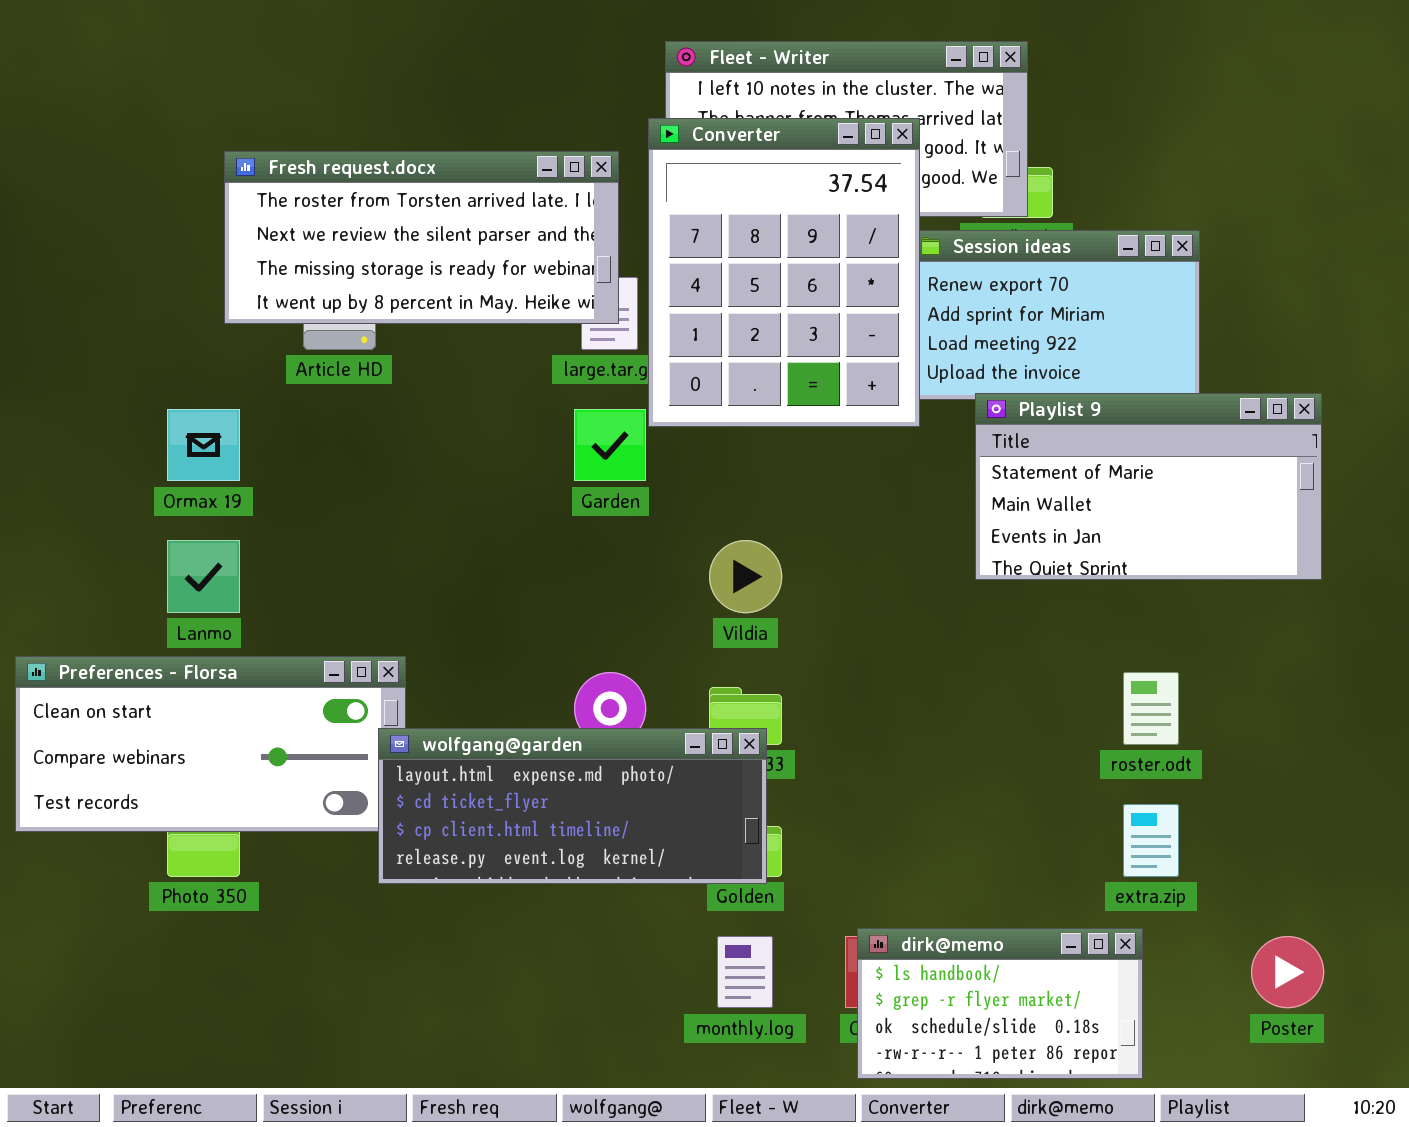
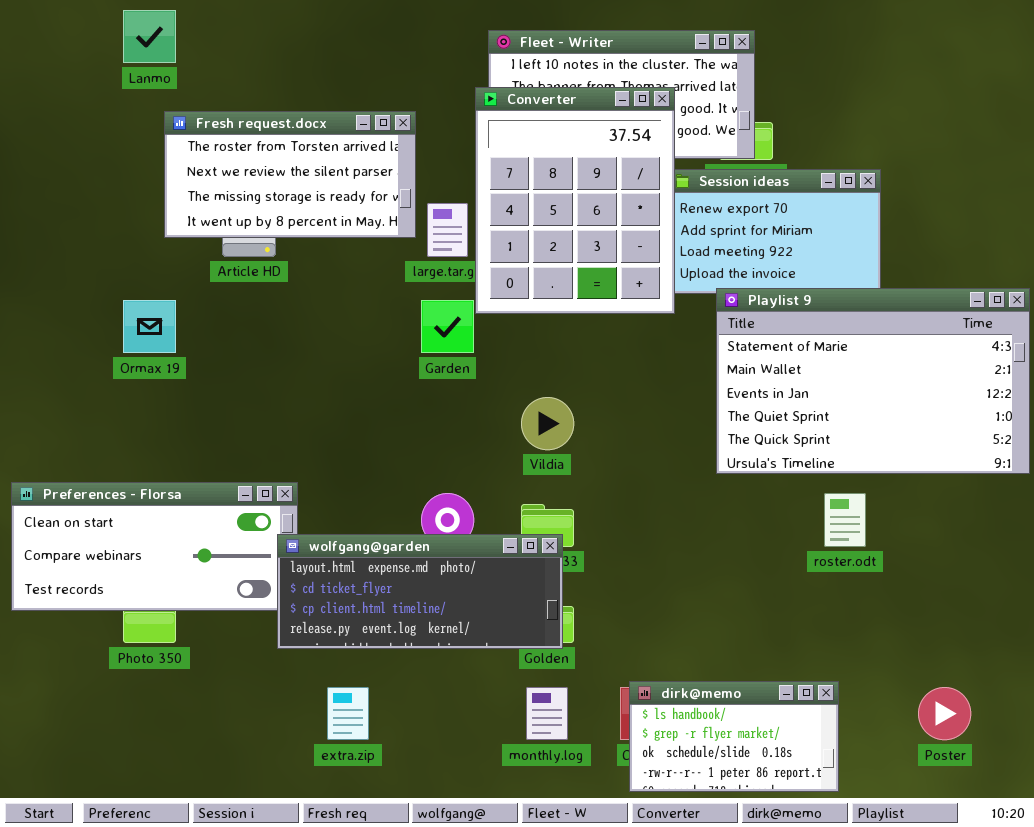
Fresh request.docx: [224,151,619,324] -> [164,111,416,238], resized
Playlist 9: [975,393,1322,580] -> [716,288,1030,474], resized
Lanmo: [167,540,240,613] -> [123,10,176,63], moved
extra.zip: [1123,804,1179,877] -> [327,687,369,740], moved

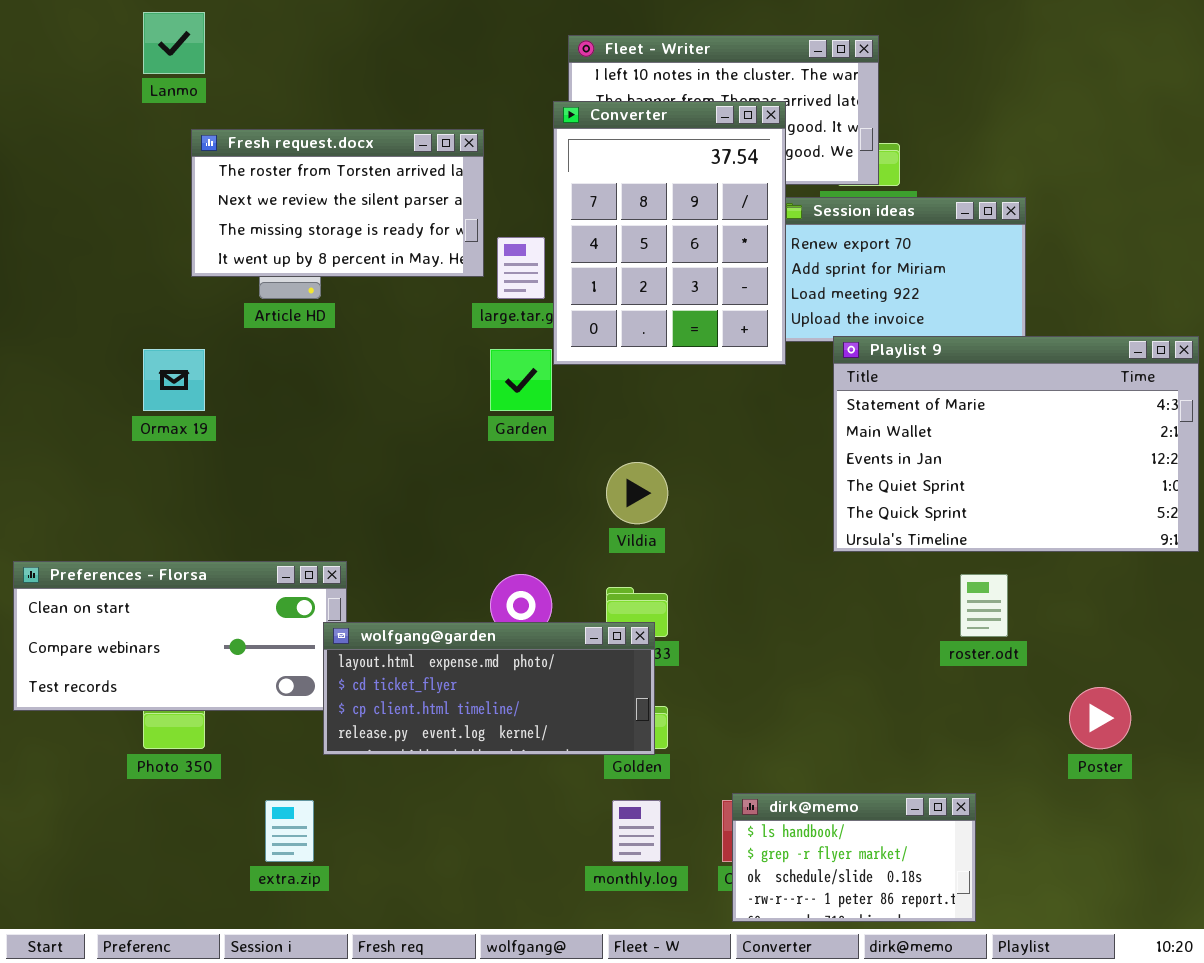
extra.zip: [327,687,369,740] -> [265,800,314,862], moved
Poster: [918,687,971,740] -> [1069,687,1131,749], moved

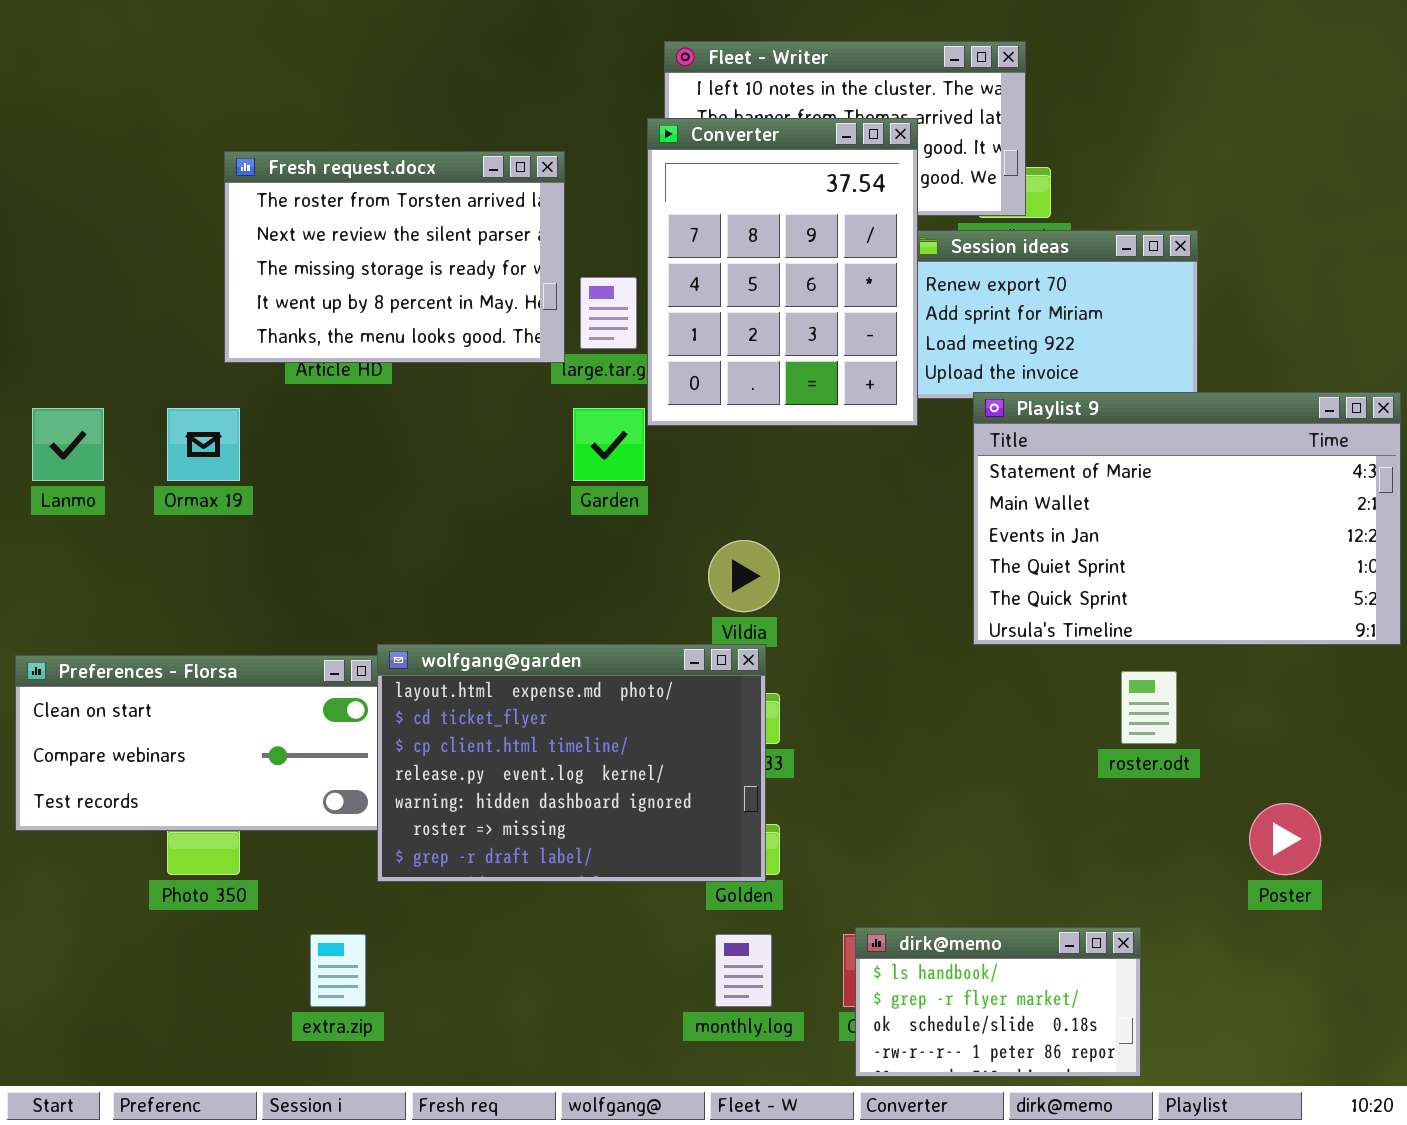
Lanmo: [143,12,205,74] -> [32,408,104,481], moved
Fresh request.docx: [191,129,484,277] -> [224,151,565,363], resized
wolfgang@garden: [323,622,655,755] -> [377,644,766,882], resized

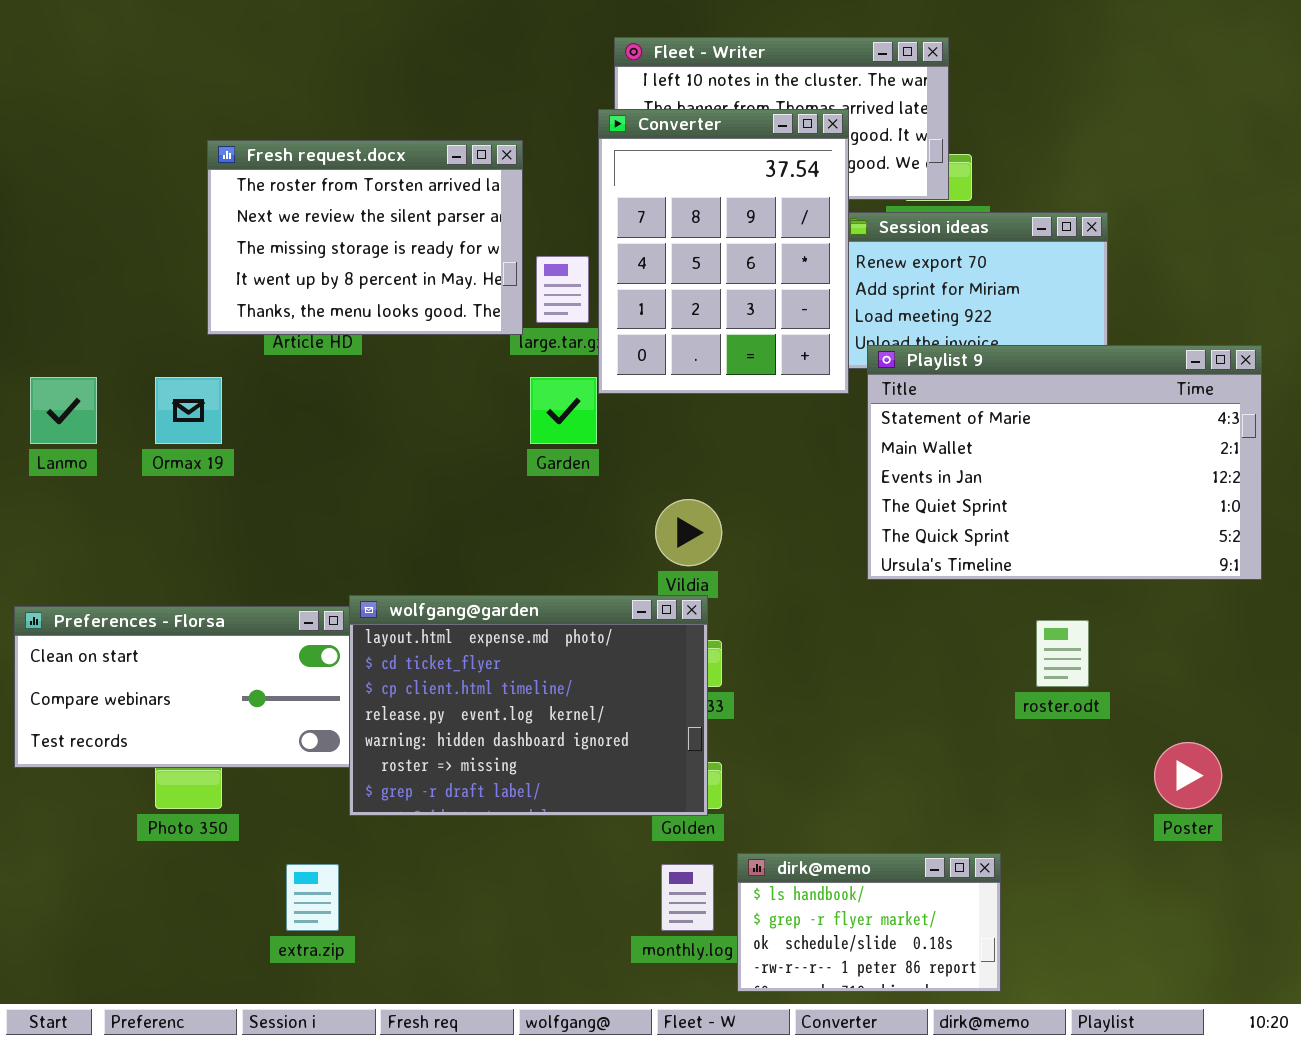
Playlist 9: [973,392,1401,645] -> [867,345,1262,580], moved
dirk@memo: [855,927,1141,1077] -> [737,853,1001,992], moved

